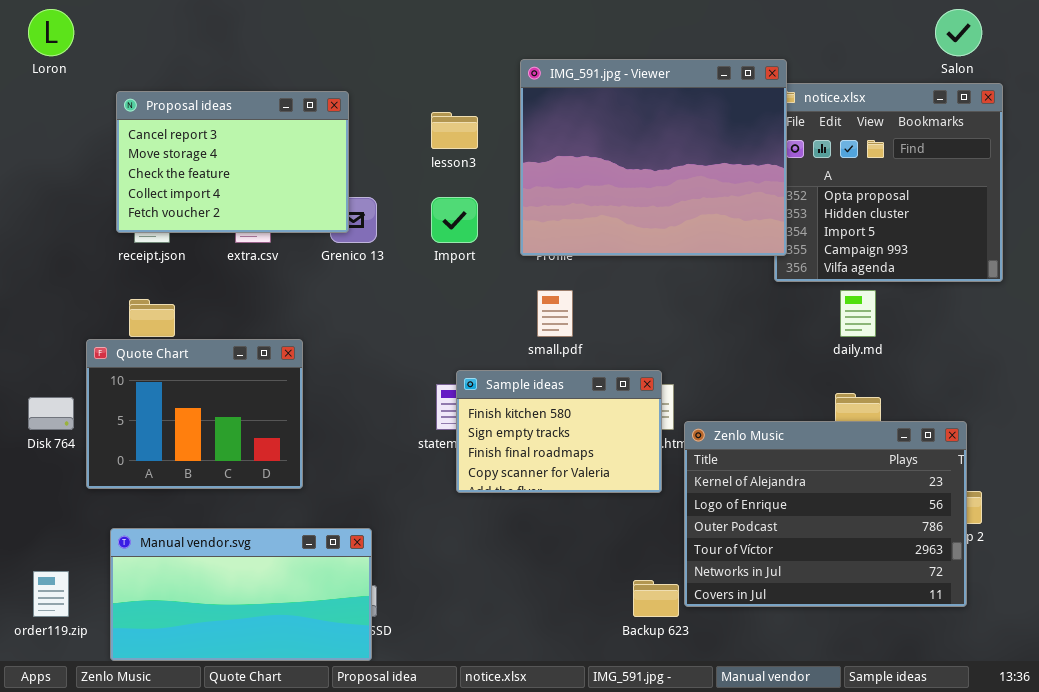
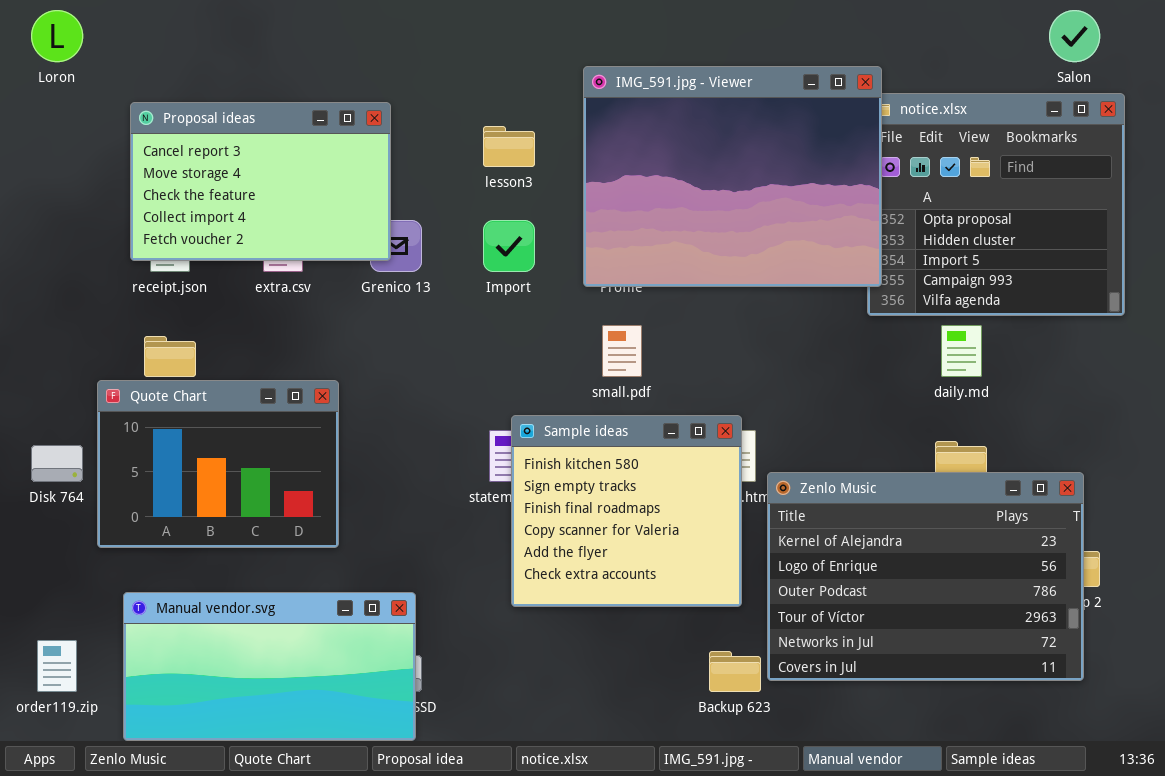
Sample ideas: [456,370,662,493] -> [511,415,742,607], resized

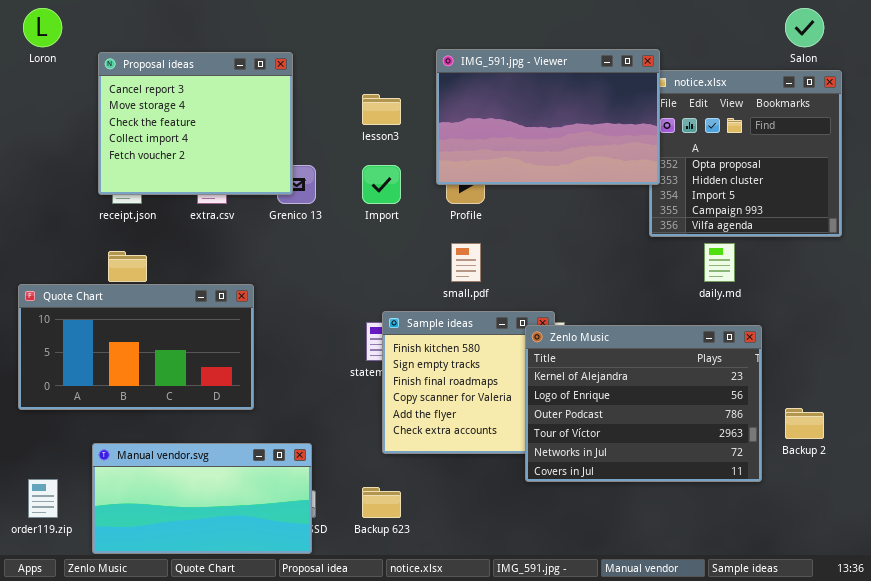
IMG_591.jpg - Viewer: [583,66,882,287] -> [436,49,660,185], resized
Proposal ideas: [130,102,391,261] -> [98,52,293,195], resized
Quote Chart: [97,380,339,548] -> [18,284,254,410], resized
Zenlo Music: [767,472,1084,681] -> [525,325,762,482], moved
Backup 623: [709,651,761,692] -> [362,487,401,518], moved

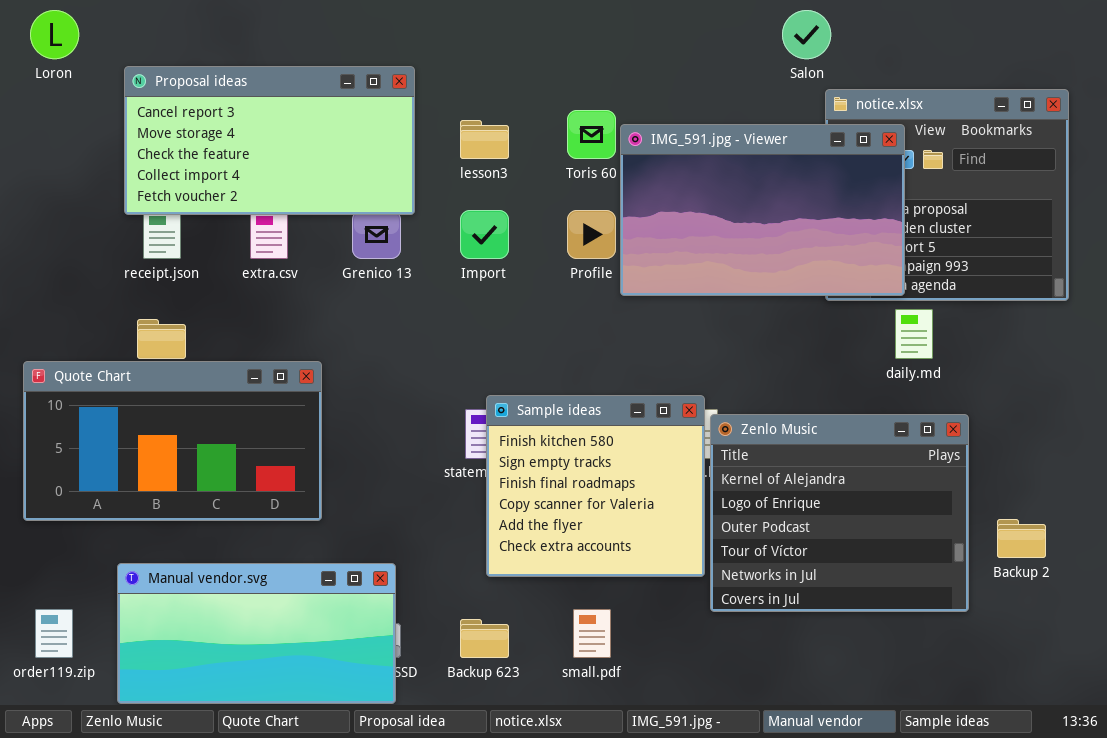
Salon: [785,8,824,47] -> [782,10,831,59], moved
IMG_591.jpg - Viewer: [436,49,660,185] -> [620,124,905,296], moved
Proposal ideas: [98,52,293,195] -> [124,66,415,215], resized
small.pdf: [451,243,481,282] -> [573,609,611,658], moved
Zenlo Music: [525,325,762,482] -> [710,414,969,612], resized

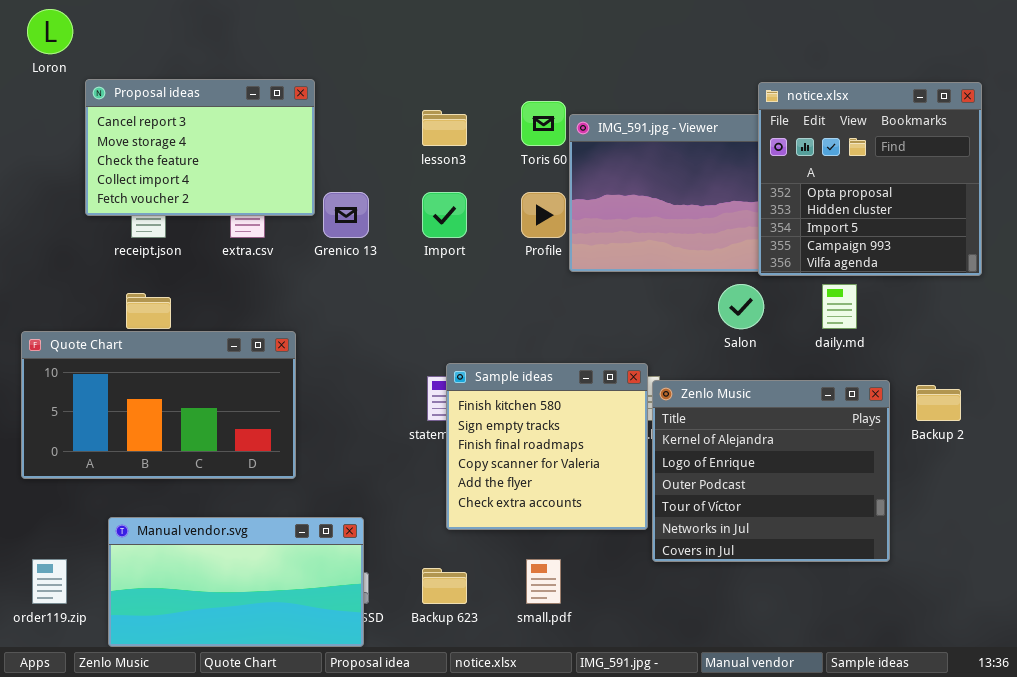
Salon: [782,10,831,59] -> [718,284,764,329], moved
Proposal ideas: [124,66,415,215] -> [85,79,315,216], moved, resized
notice.xlsx: [825,89,1069,301] -> [758,82,982,276], raised
Backup 2: [997,519,1046,558] -> [916,385,961,421], moved

